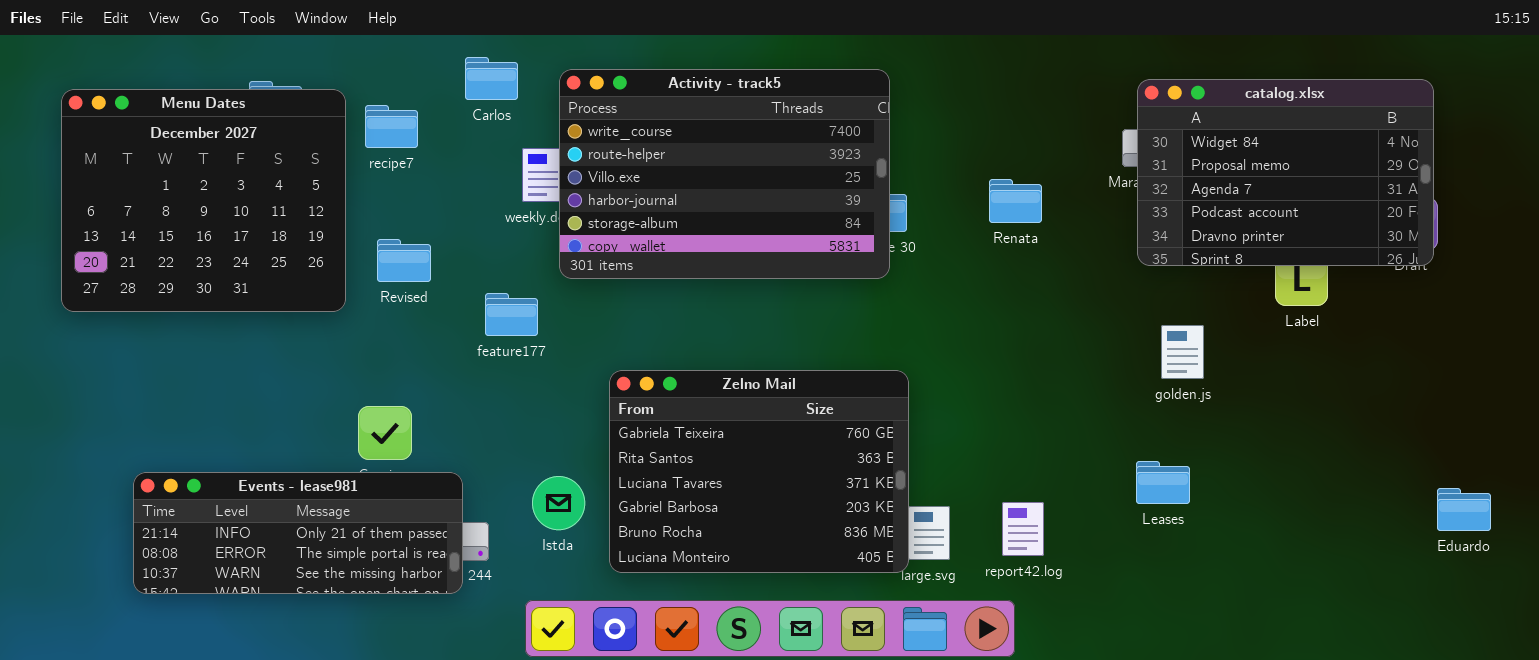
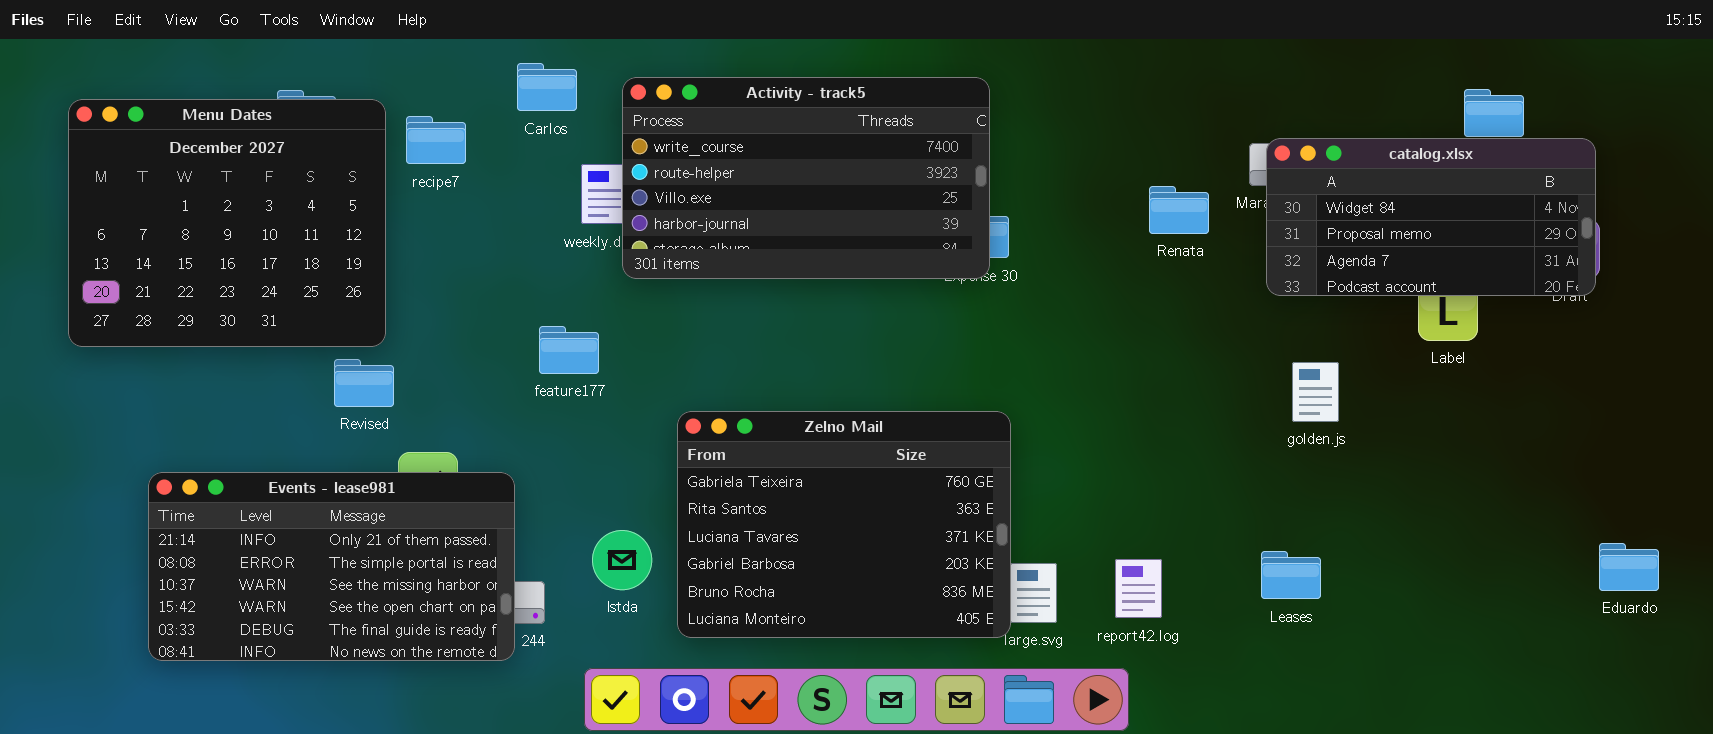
Activity - track5: [559,69,890,279] -> [622,77,990,279], resized
catalog.xlsx: [1137,79,1434,266] -> [1266,138,1596,296], resized
Renata: [989,179,1042,223] -> [1149,186,1209,234], moved
Revised: [377,239,431,282] -> [334,359,394,407], moved
Leases: [1136,461,1190,504] -> [1261,551,1321,599], moved
Events - lease981: [133,472,463,594] -> [148,472,515,661], resized

